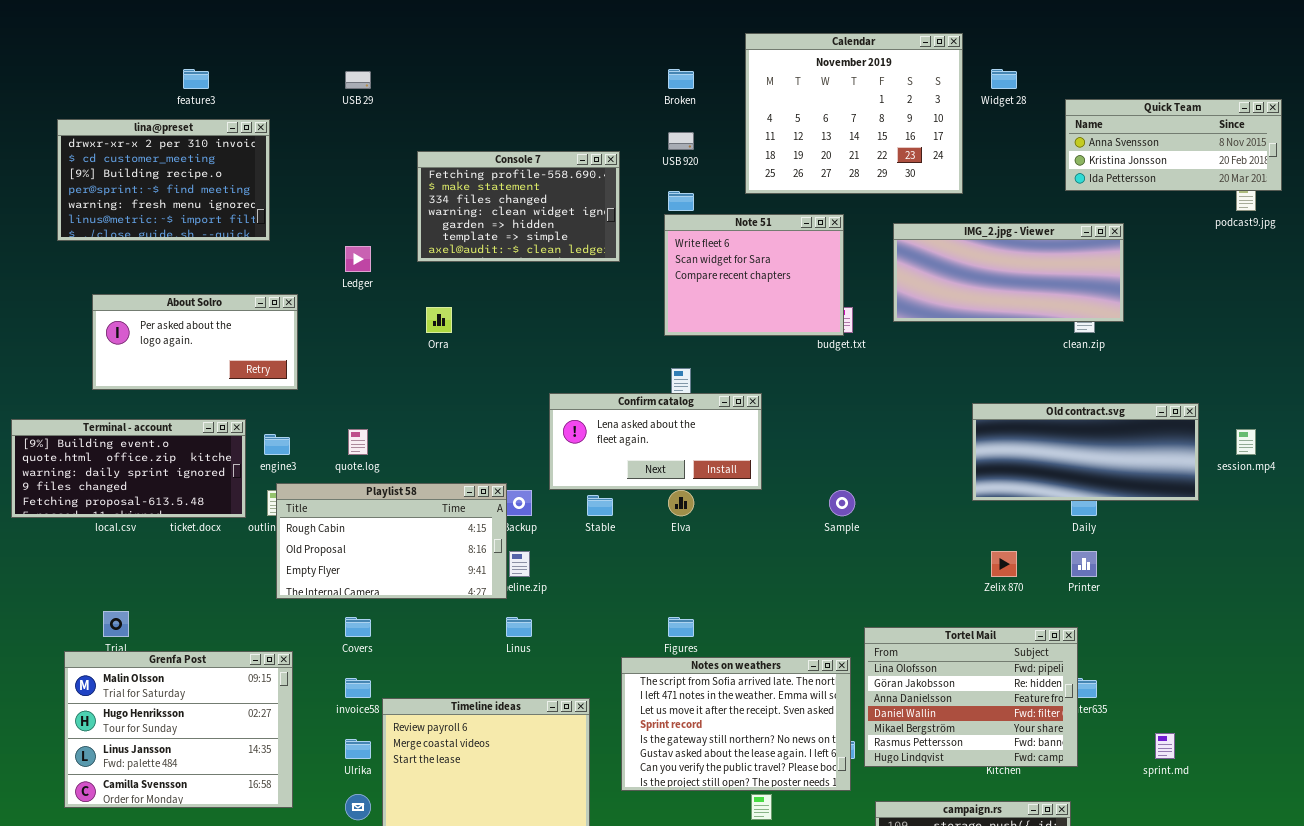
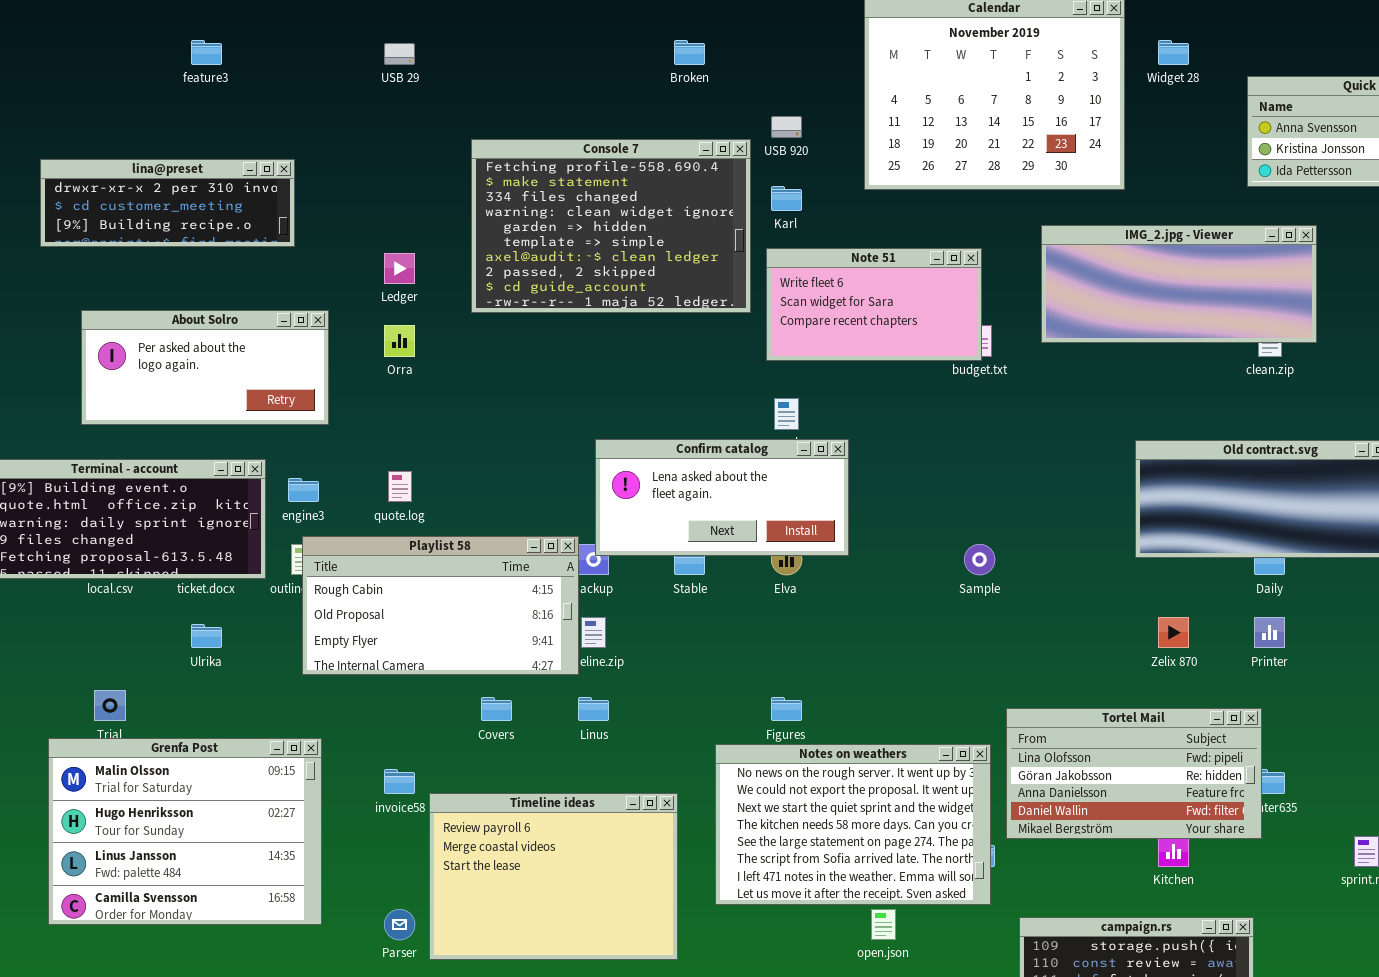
Broken: [668,69,694,89] -> [674,40,705,65], moved
lina@preset: [57,119,270,241] -> [40,159,295,247], resized
Console 7: [417,151,620,262] -> [471,139,751,313], resized
Note 51: [664,214,844,336] -> [766,248,982,361], resized
Orra: [426,307,452,333] -> [384,325,415,357], moved
Confirm catalog: [549,393,762,490] -> [595,439,849,556], moved
Covers: [345,617,371,637] -> [481,697,512,721], moved
Tortel Mail: [864,627,1078,767] -> [1006,708,1262,839], resized
Notes on weathers: [621,657,851,791] -> [715,744,991,905], scrolled up 5 rows
Ulrika: [345,739,371,759] -> [191,624,222,648], moved

